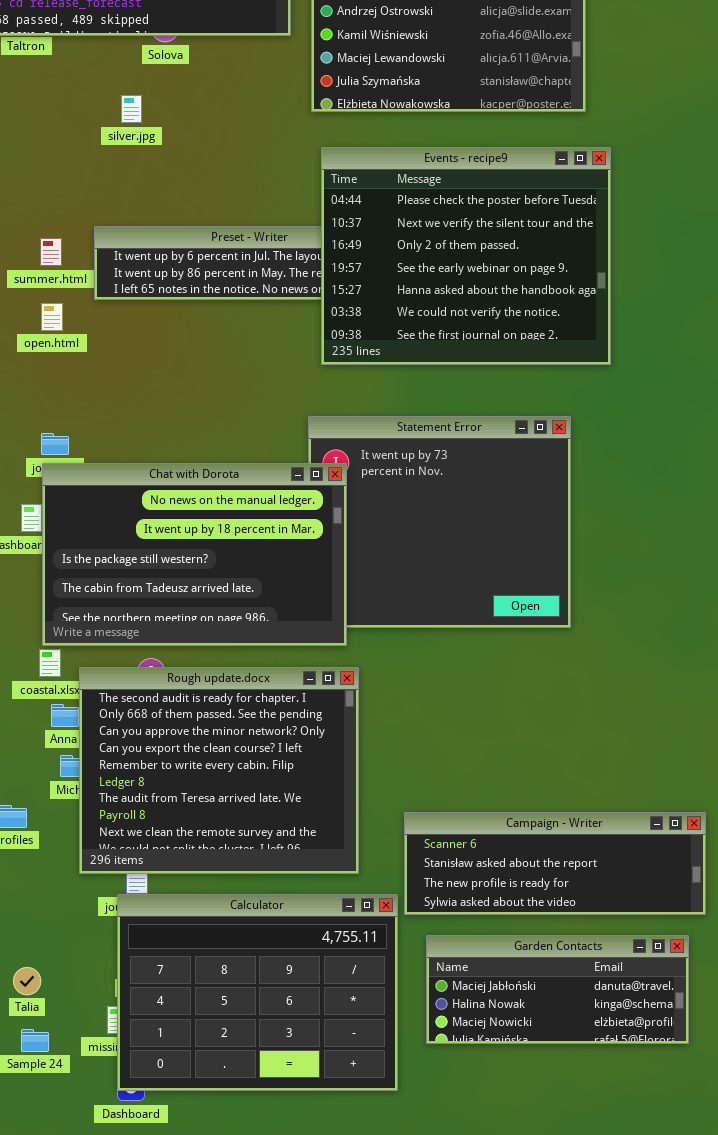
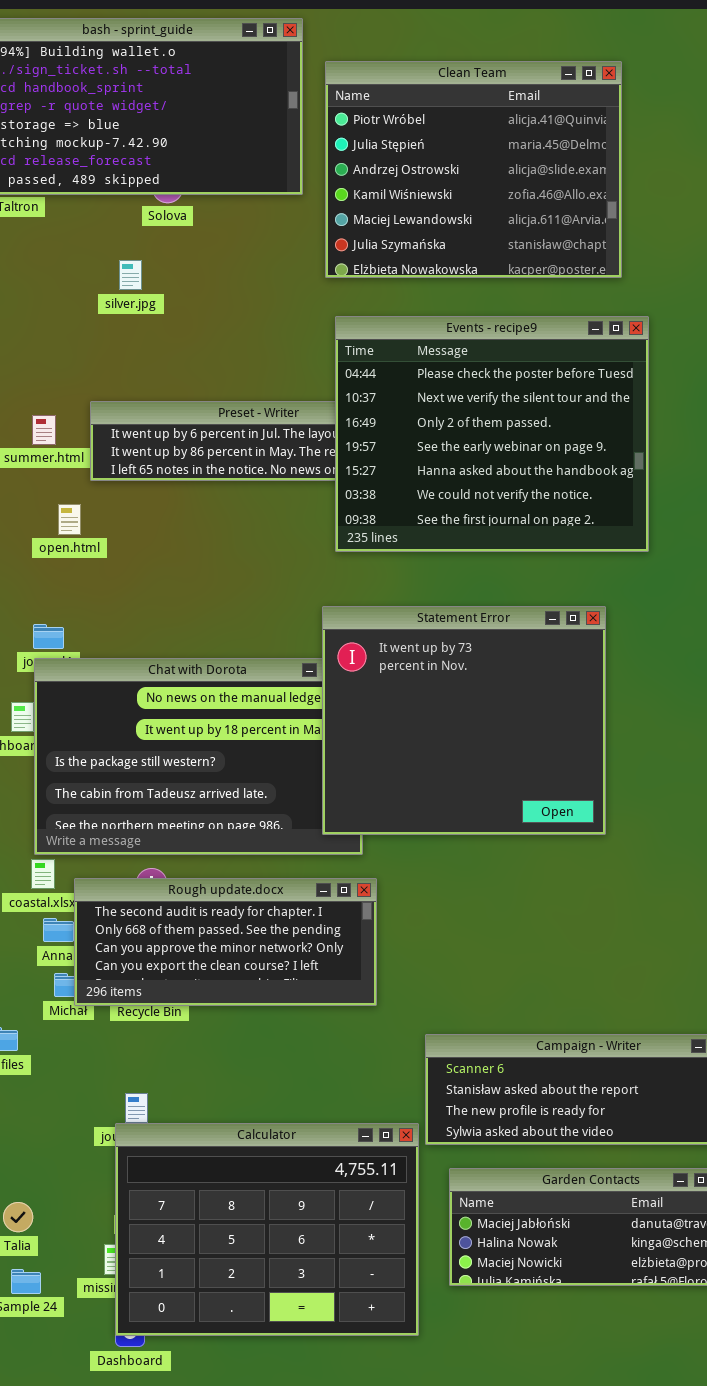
open.html: [41,303,63,331] -> [58,504,81,535], moved
Statement Error: [308,416,571,628] -> [322,606,606,835], raised
Rough update.docx: [79,667,359,874] -> [74,878,377,1006], resized

